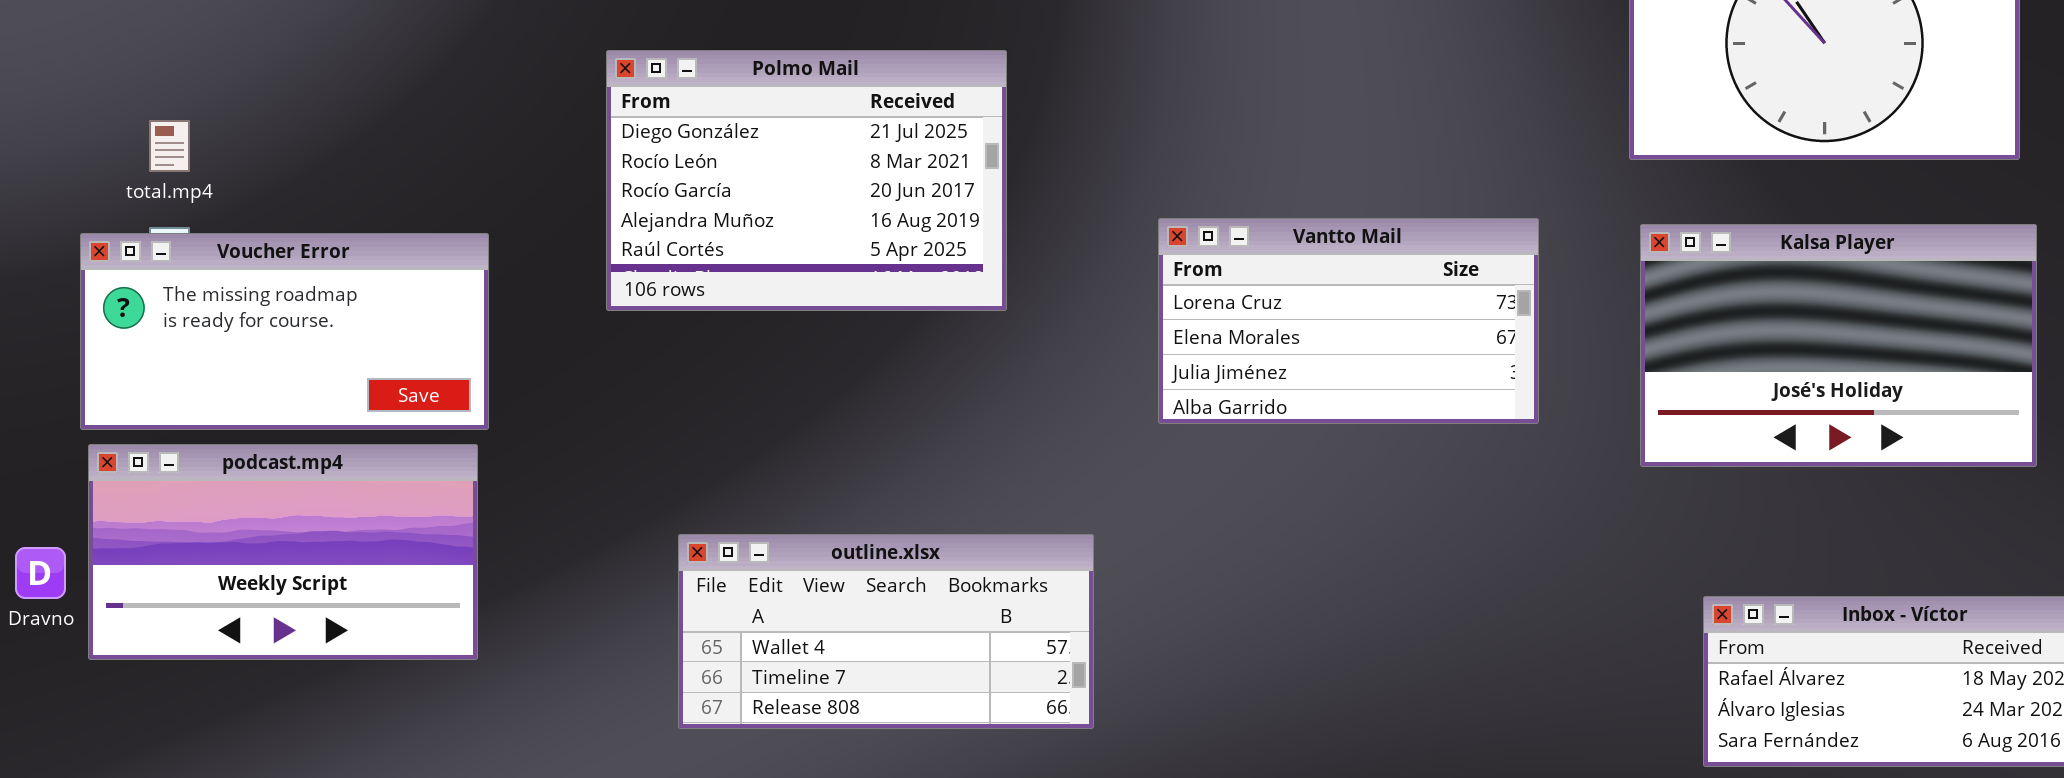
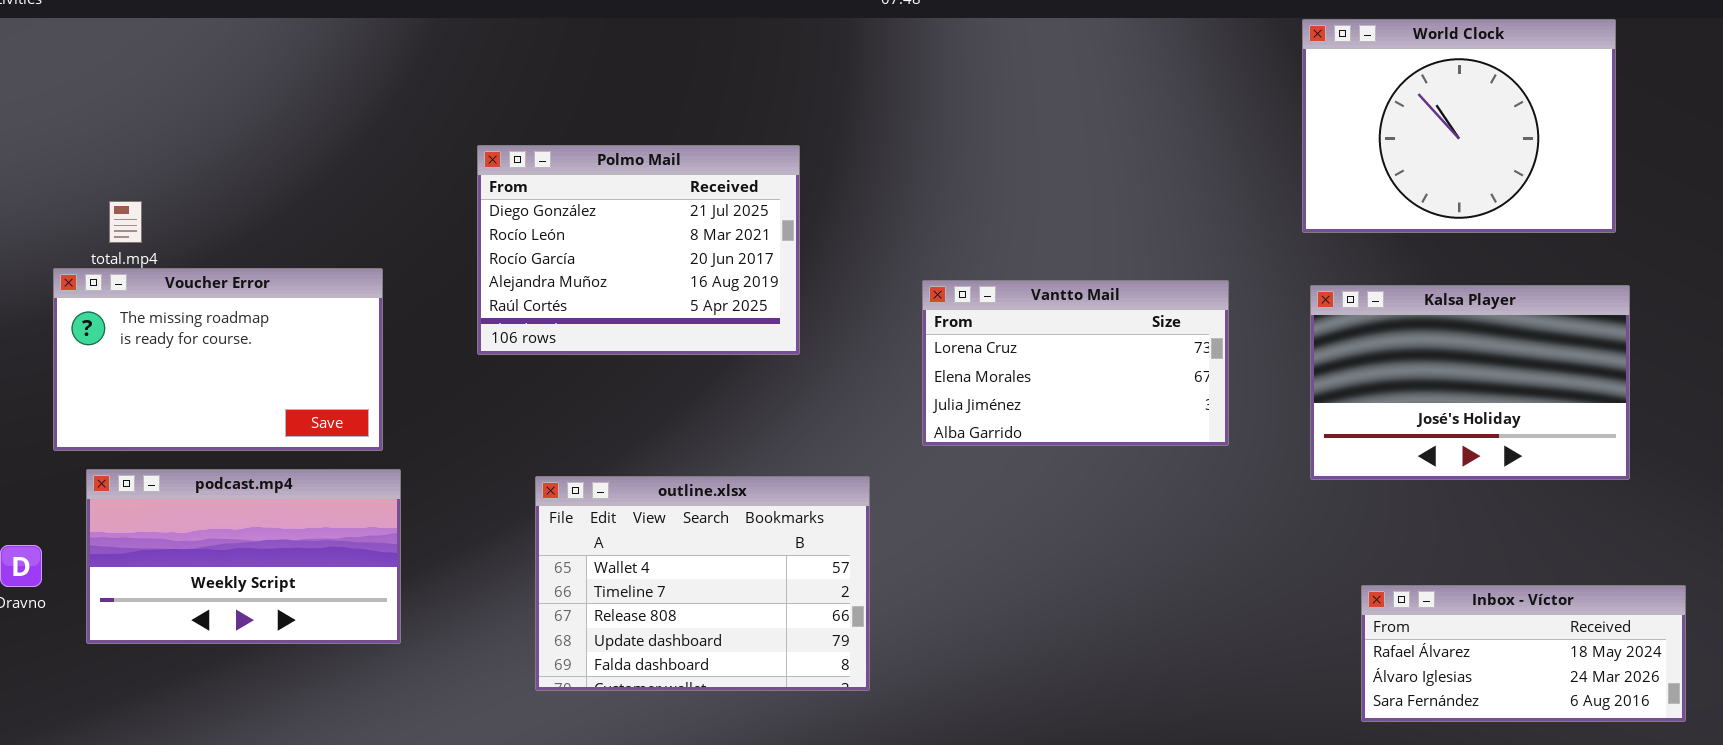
Voucher Error: [80,233,489,430] -> [53,268,383,451], resized
podcast.mp4: [88,444,478,660] -> [86,469,401,644], moved
outline.xlsx: [678,534,1094,729] -> [535,476,870,691], resized

